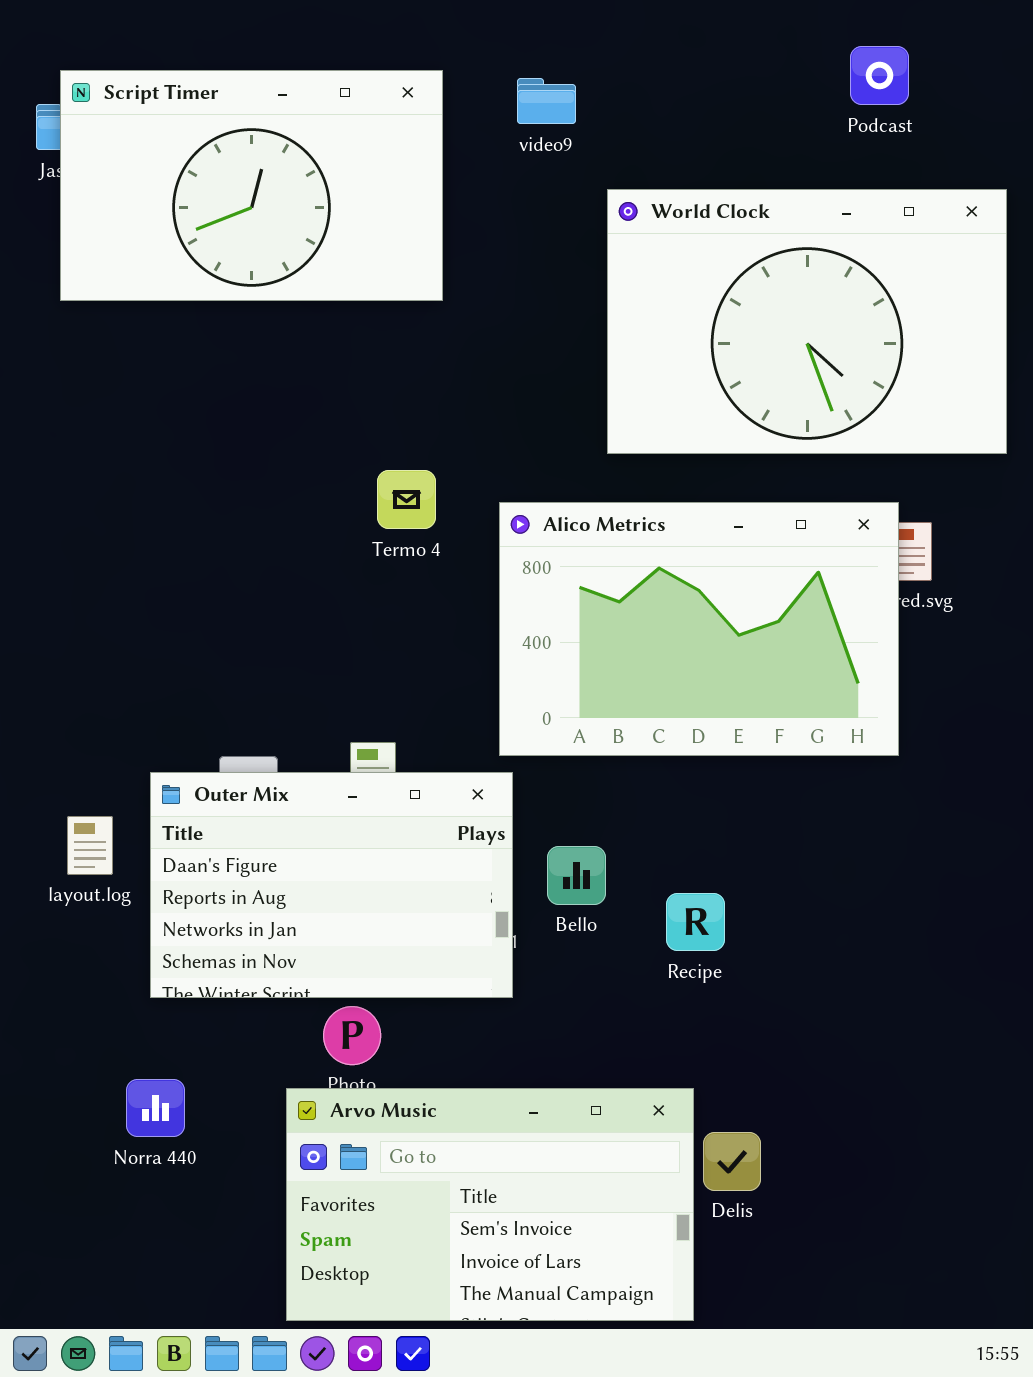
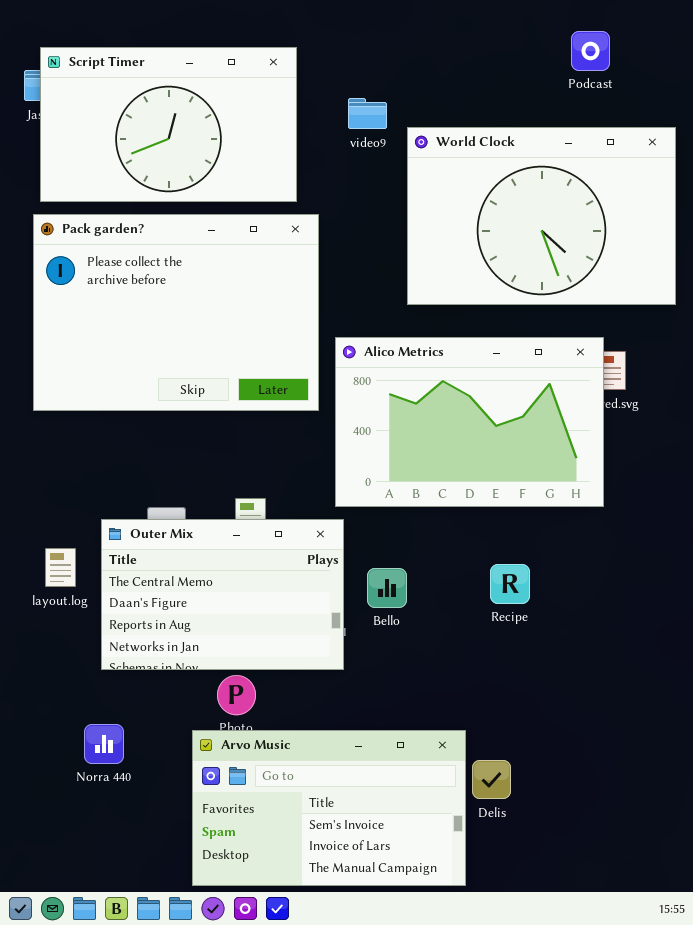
video9: [517,78,576,124] -> [348,98,387,129], moved
Pack garden?: none -> [33,214,319,411], opened
Outer Mix: [150,772,513,998] -> [101,519,344,670], scrolled up 1 row
Recipe: [666,893,725,951] -> [490,564,530,604], moved

